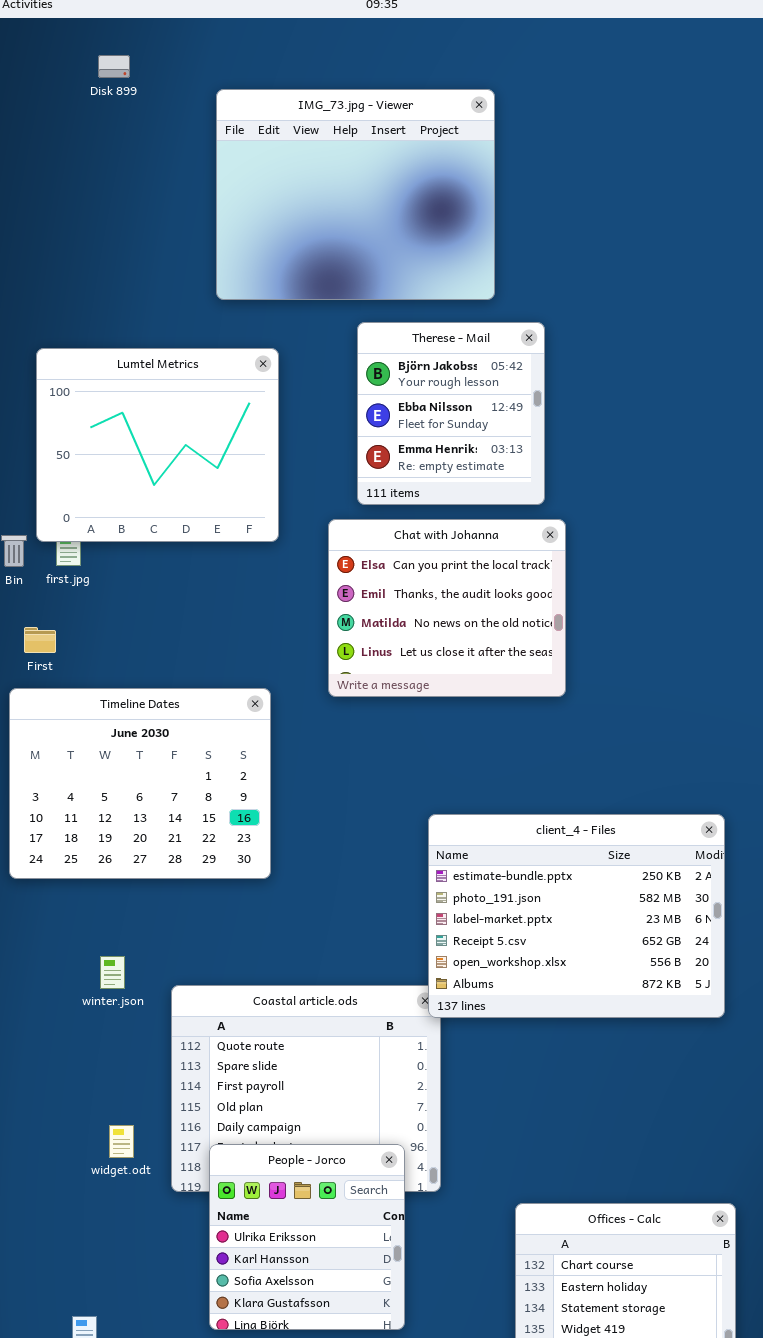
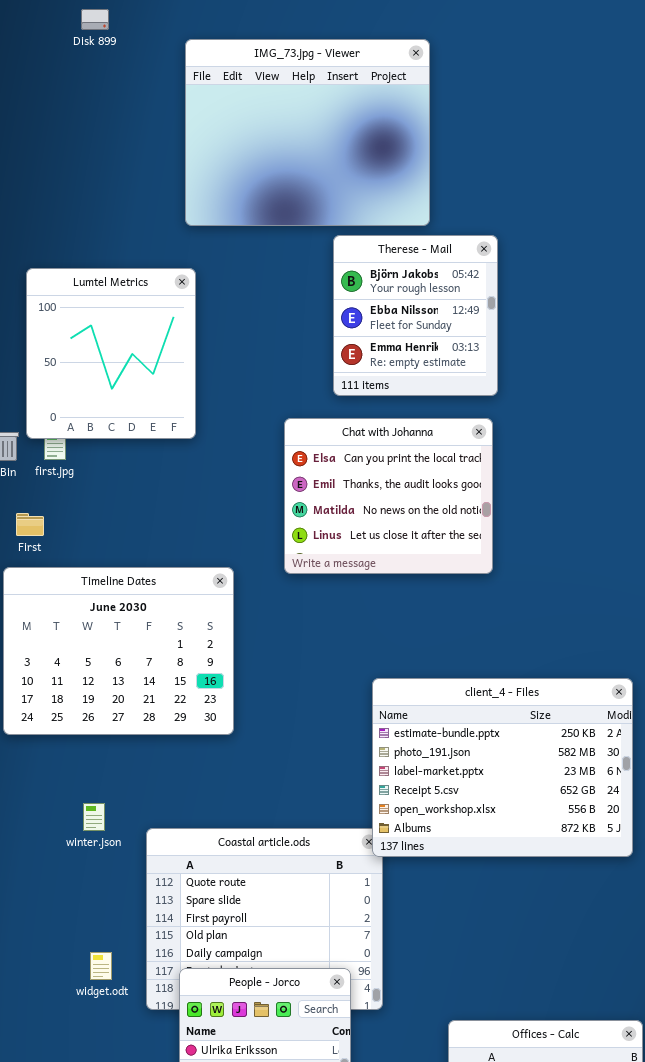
Therese - Mail: [357,322,545,505] -> [333,235,498,396], moved
Lumtel Metrics: [36,348,279,542] -> [26,268,196,439], resized

